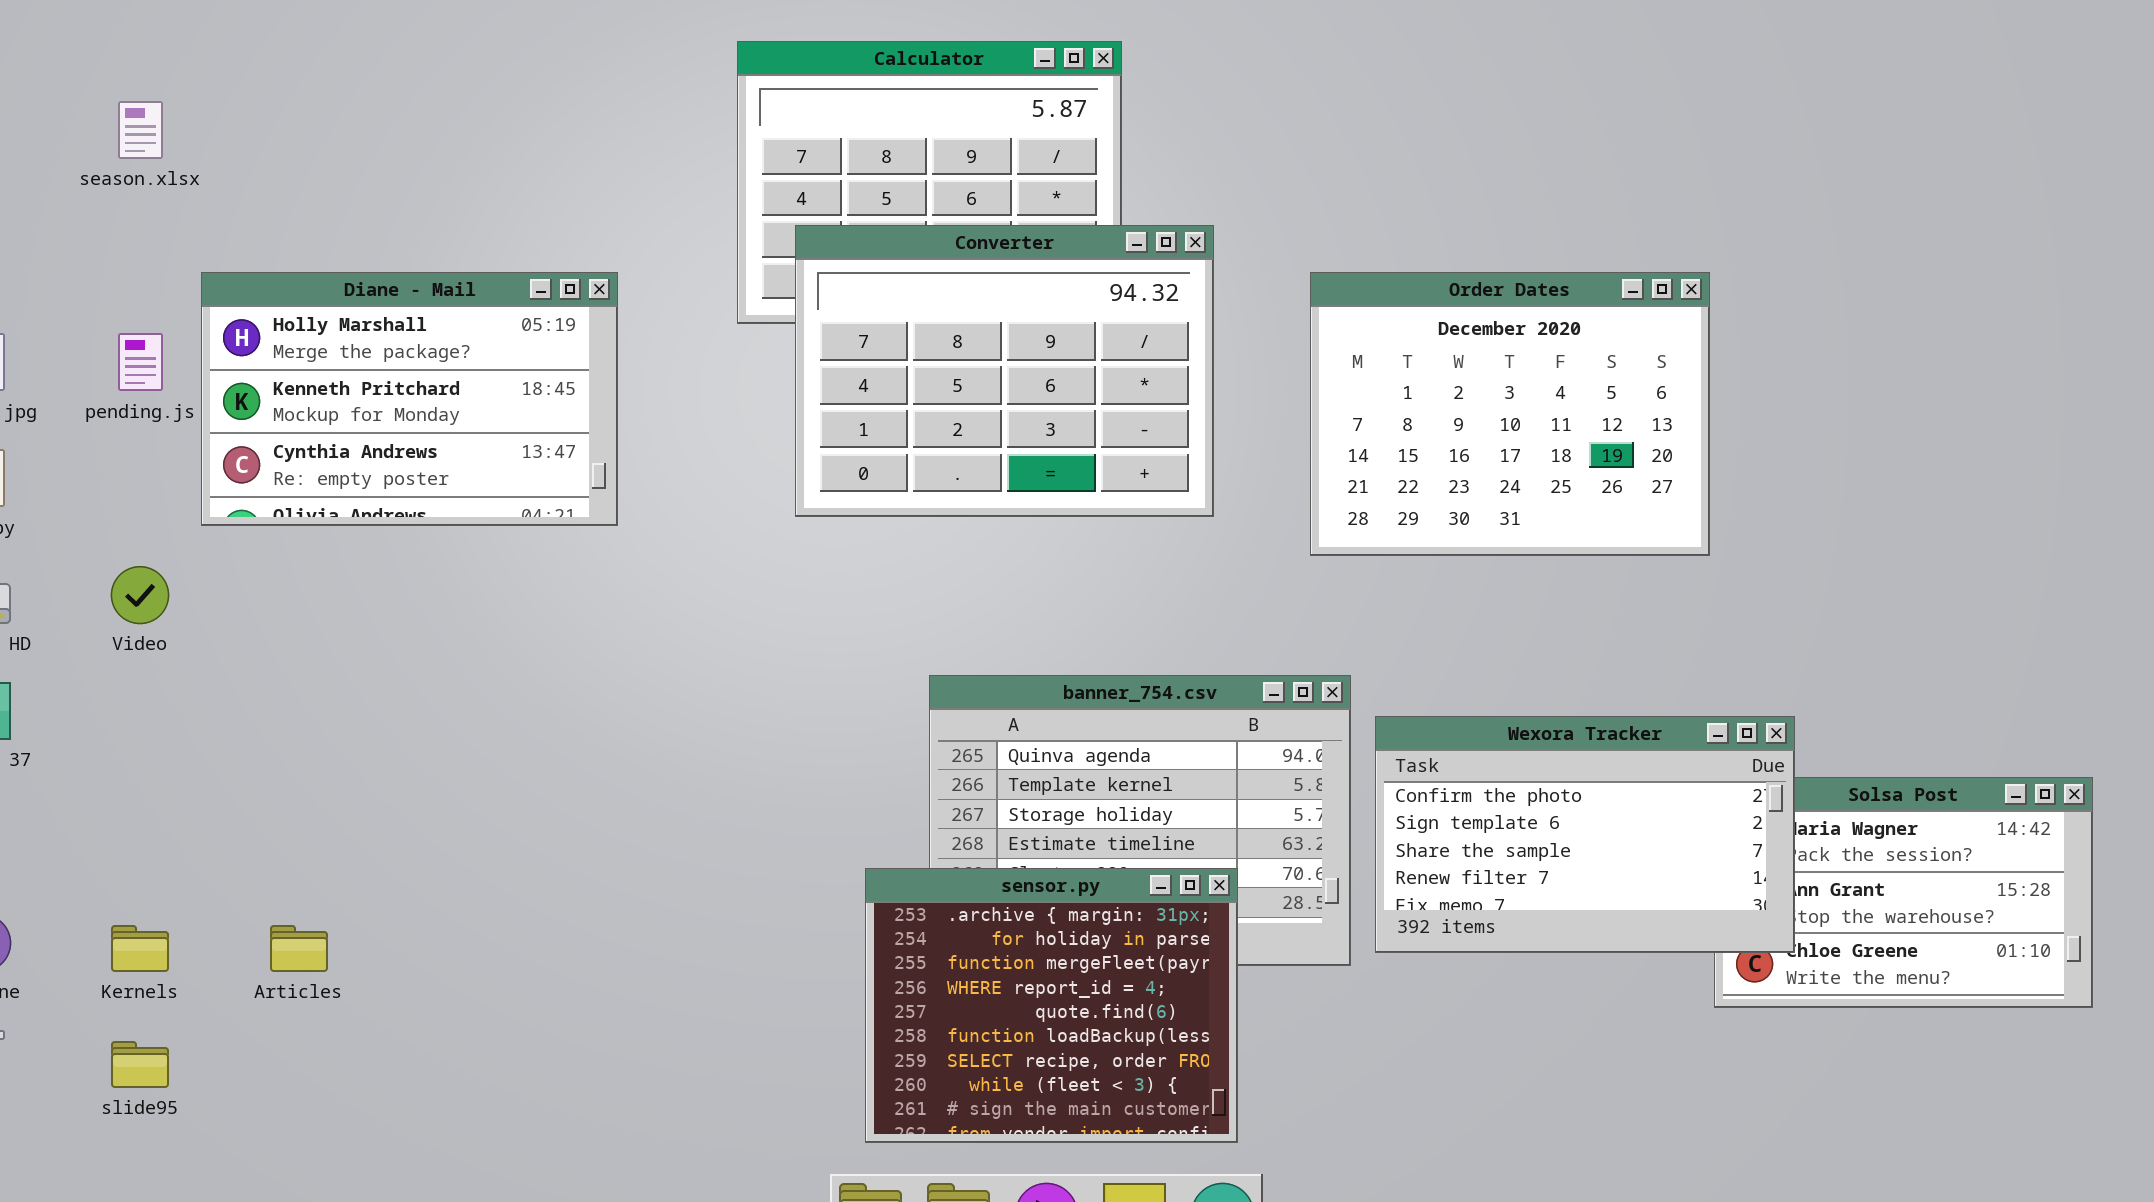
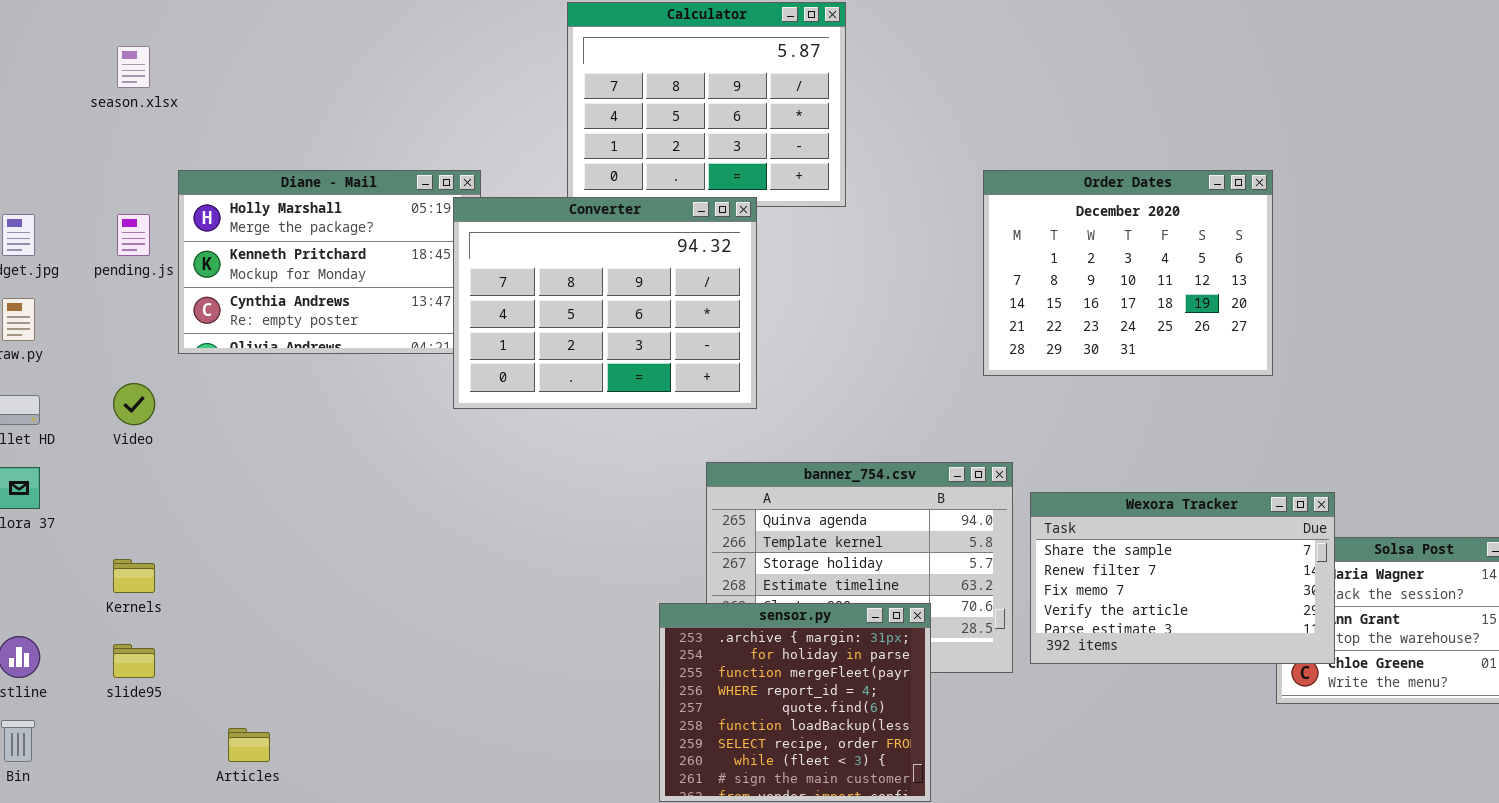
Converter: [795,225,1214,517] -> [453,197,757,409], moved
Wexora Tracker: [1375,716,1795,953] -> [1030,492,1335,664], scrolled down 2 rows
Kernels: [111,925,169,972] -> [113,559,155,593], moved
Articles: [270,925,328,972] -> [228,728,270,762], moved
slide95: [111,1041,169,1088] -> [113,644,155,678], moved

